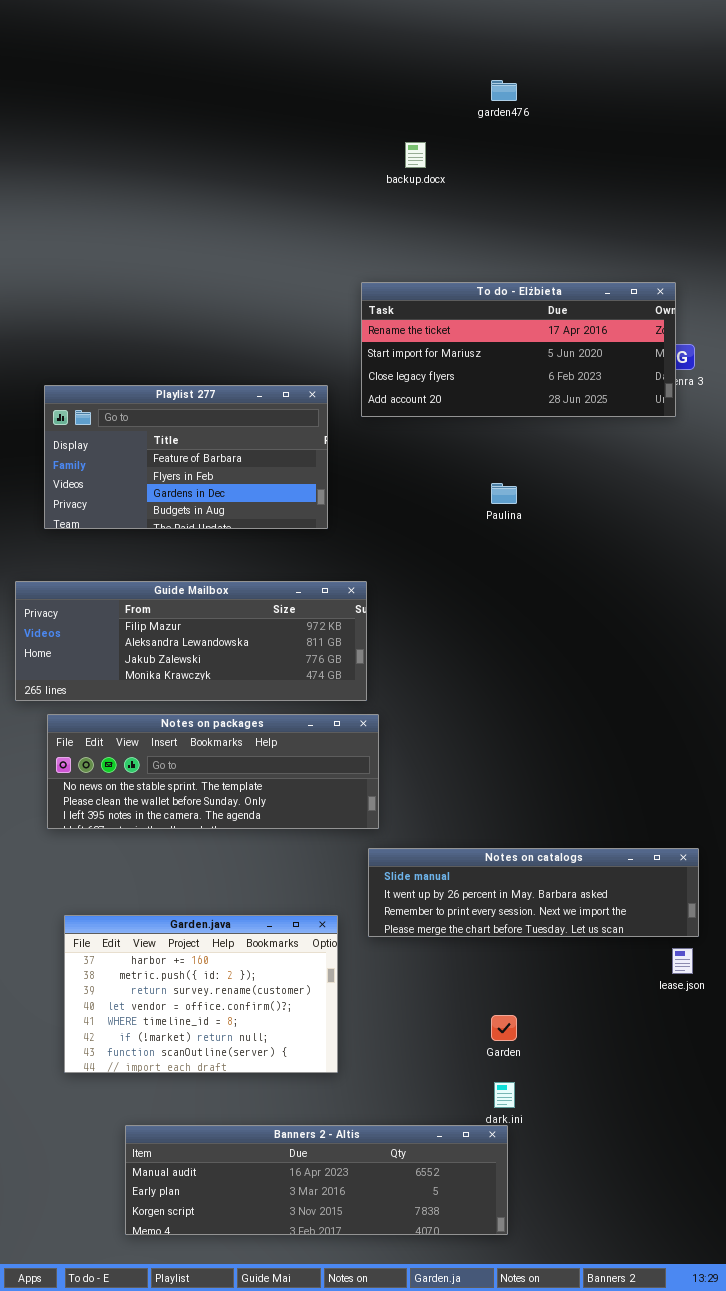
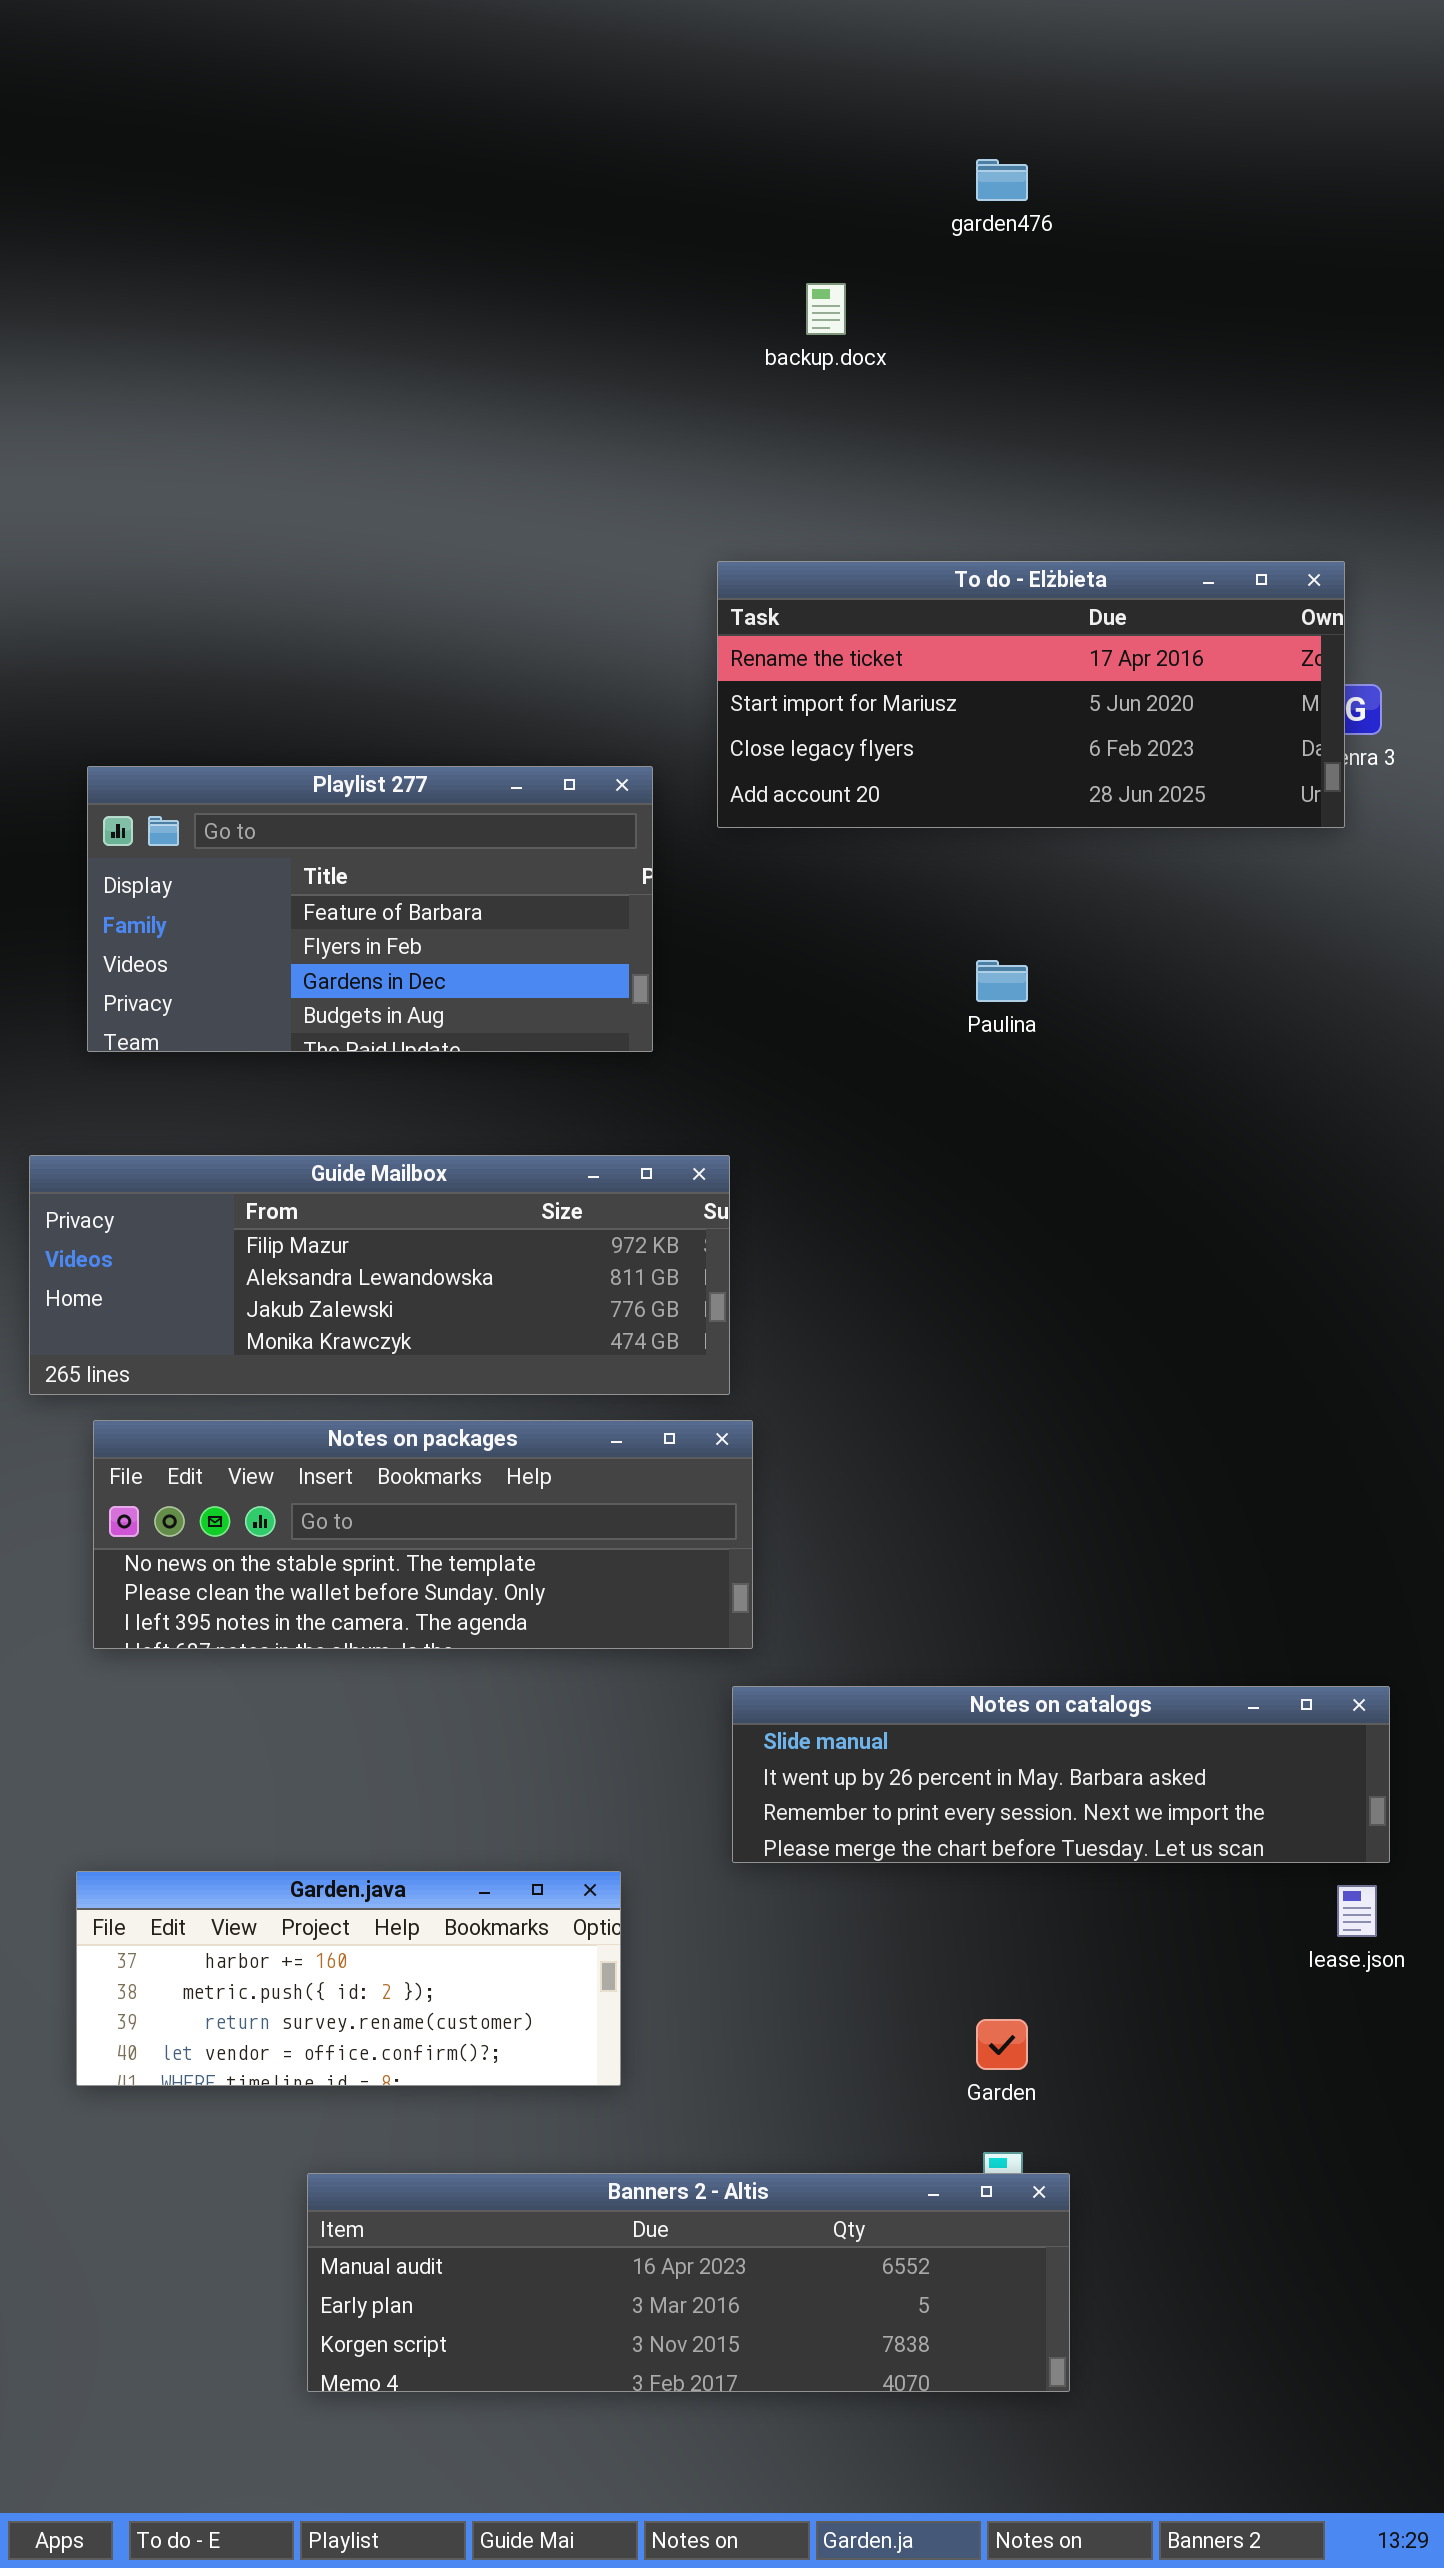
Garden.java: [64,915,338,1073] -> [76,1871,621,2086], moved, resized
Banners 2 - Altis: [125,1125,508,1235] -> [307,2173,1070,2392], moved

